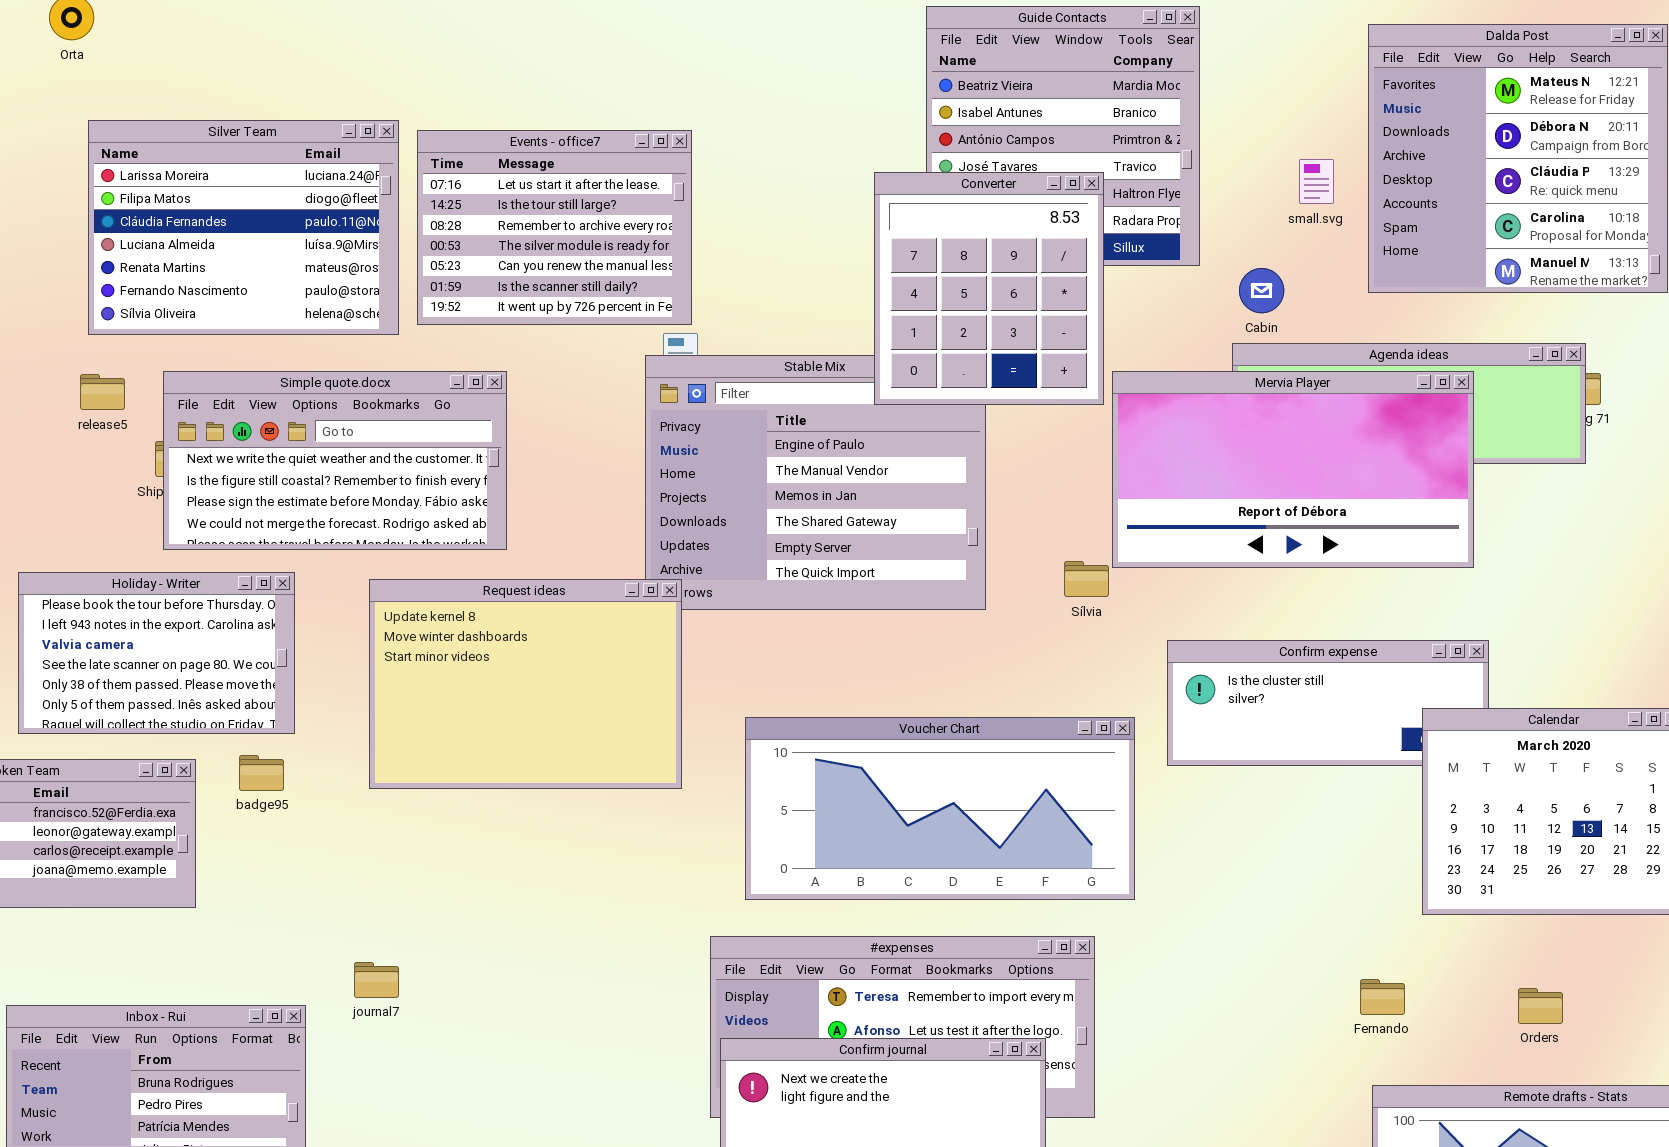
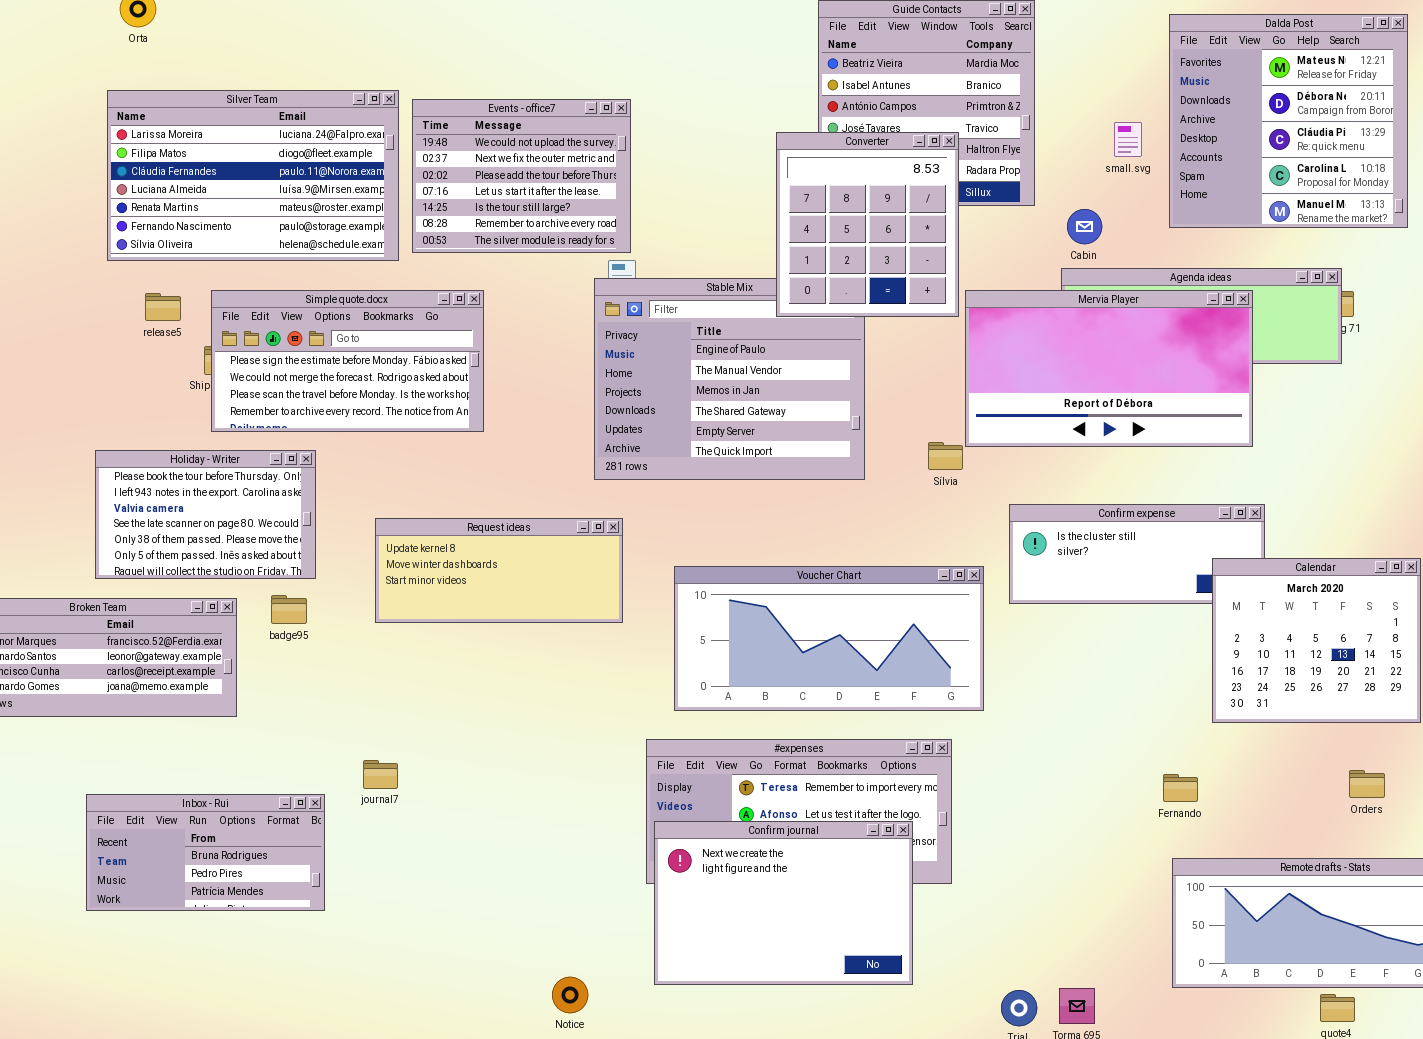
Silver Team: [88,120,399,335] -> [107,90,399,261], resized
Events - office7: [417,130,692,325] -> [412,99,631,253], scrolled up 3 rows
Simple quote.docx: [163,371,507,550] -> [211,290,484,432], scrolled down 2 rows
Request ideas: [369,579,682,789] -> [375,518,623,623], resized
Orders: [1518,988,1563,1024] -> [1349,770,1385,798], moved

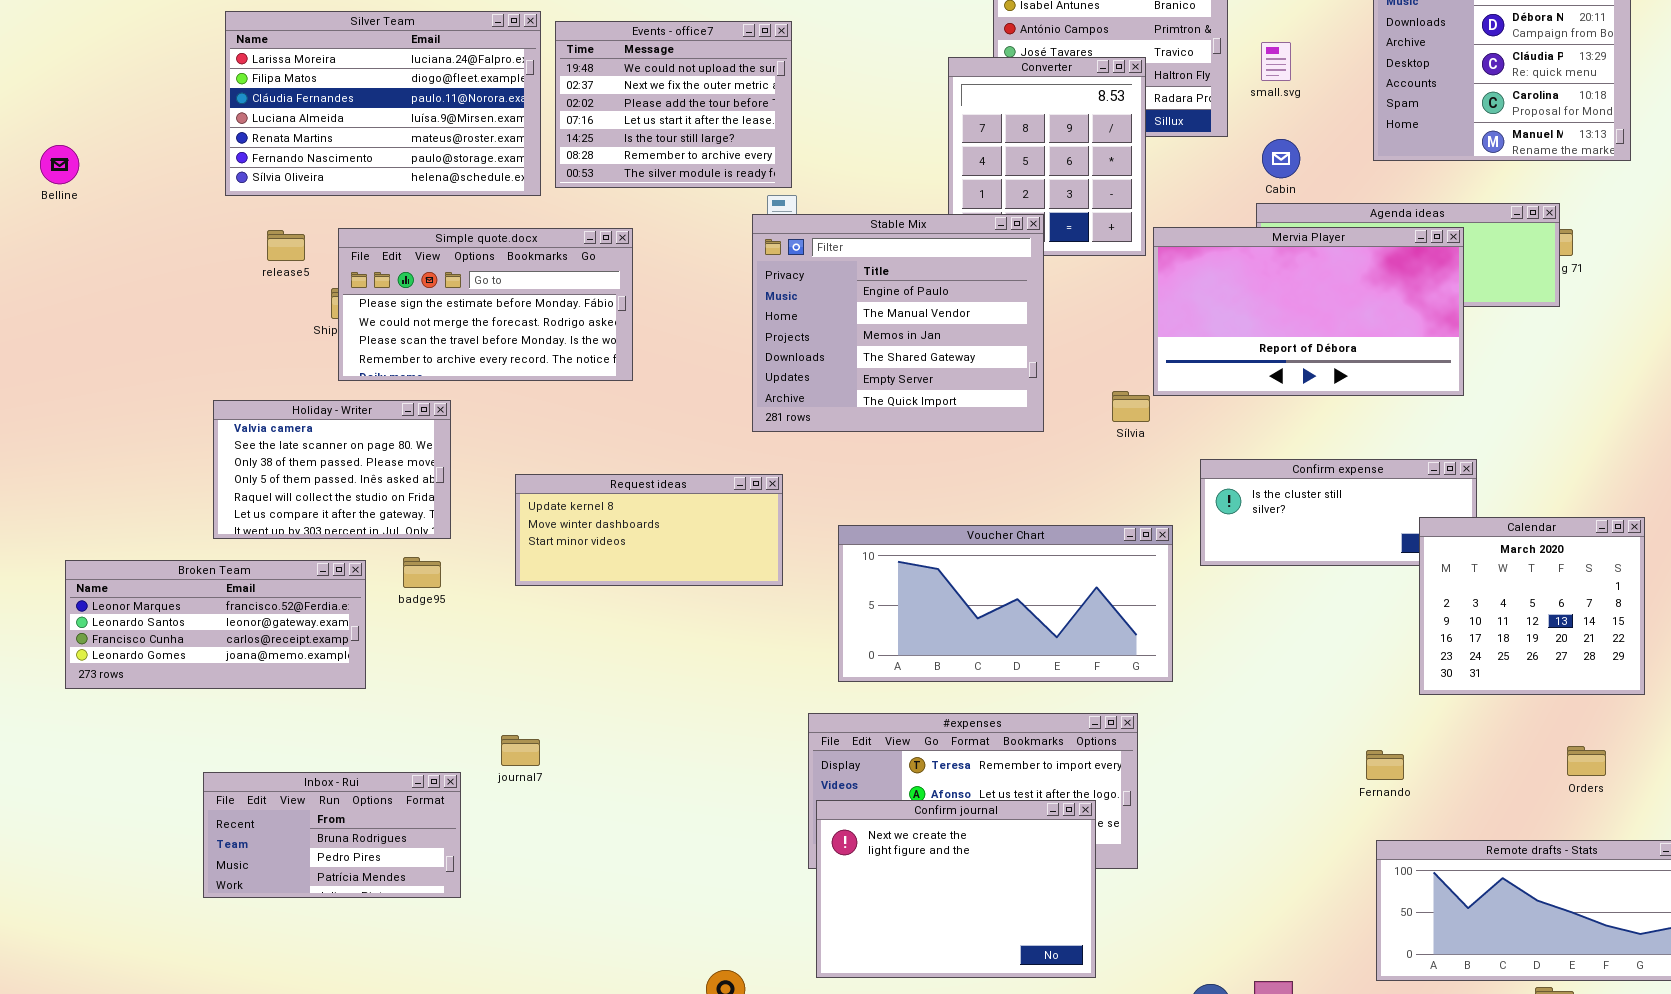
small.svg: [1114,122,1142,157] -> [1261,42,1291,81], moved
Stable Mix: [594,278,865,480] -> [752,214,1044,432], raised
Holiday - Writer: [95,450,316,579] -> [213,400,451,539], scrolled down 2 rows

